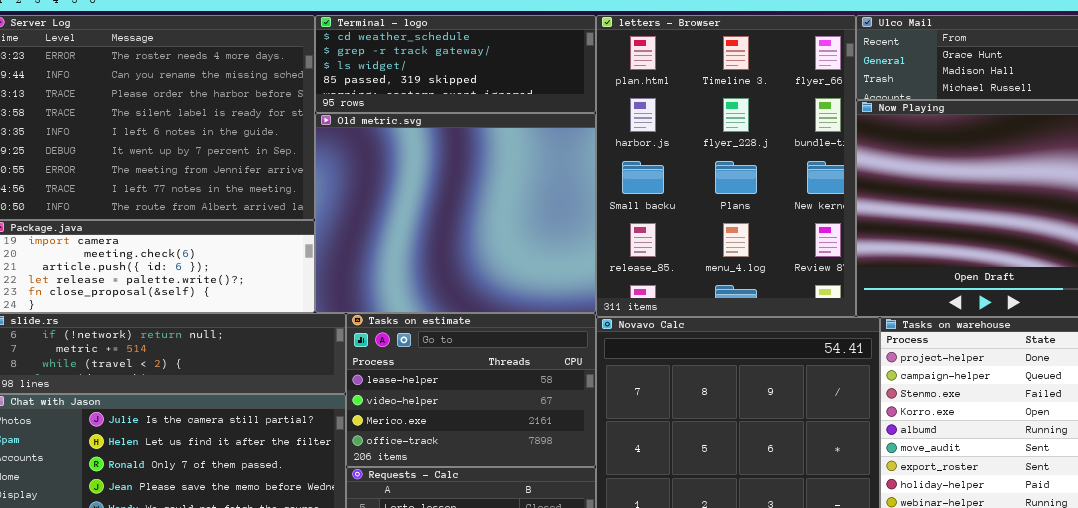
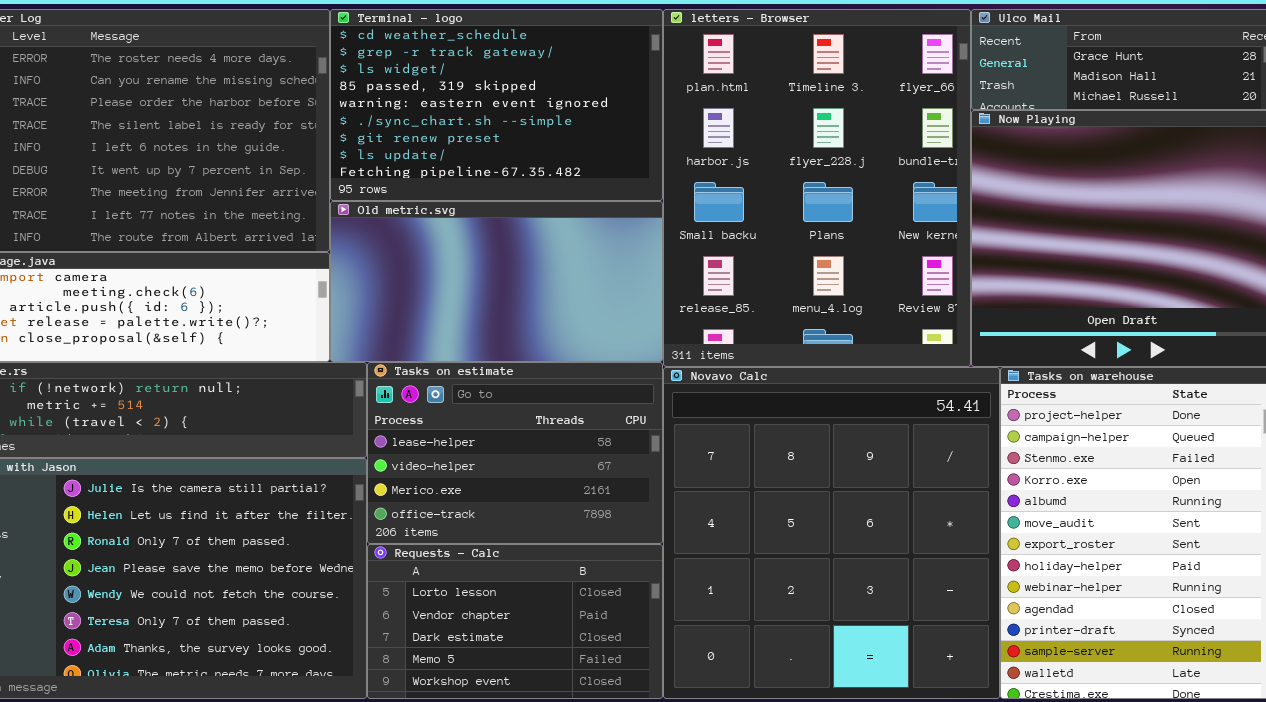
Terminal - logo: [315,15,596,113] -> [330,9,663,201], resized
Old metric.svg: [315,113,596,313] -> [330,201,663,362], resized

